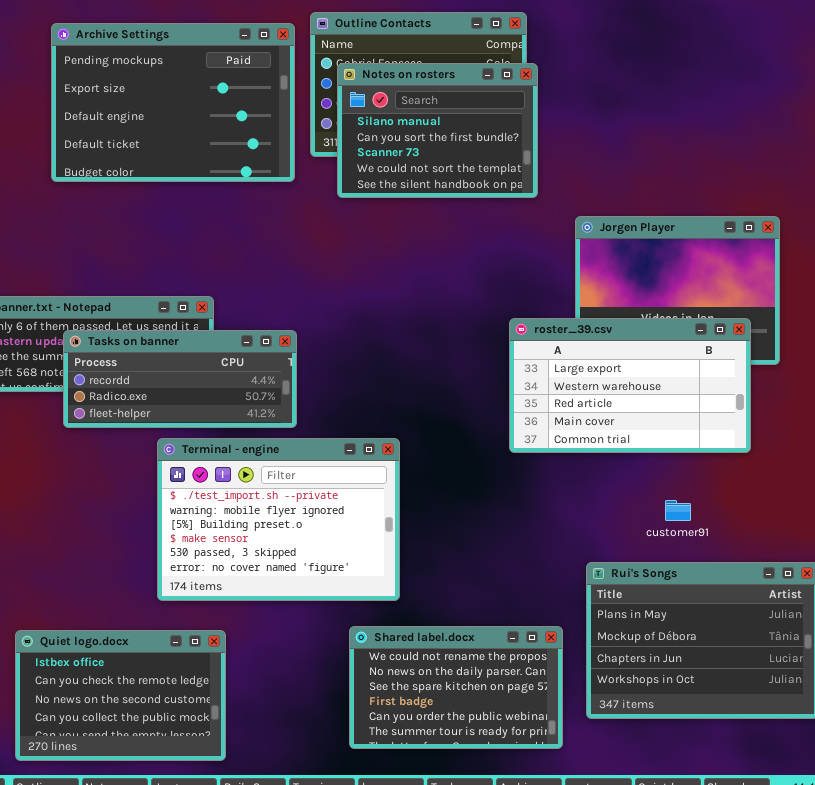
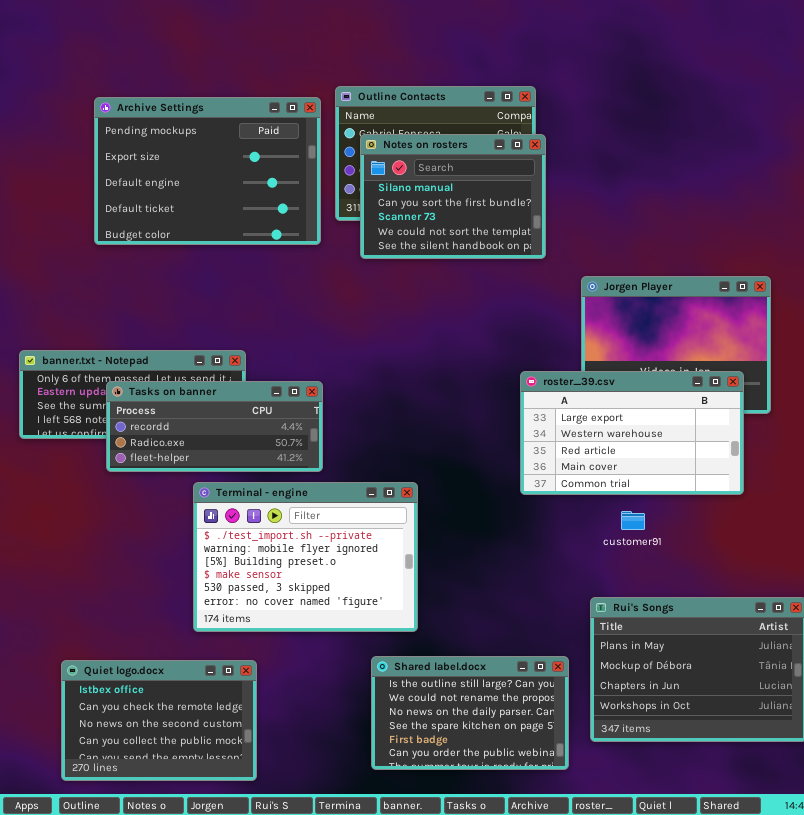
customer91: [665,500,691,521] -> [621,511,645,530], moved
Shared label.docx: [349,626,563,749] -> [371,656,569,770], scrolled up 1 row

